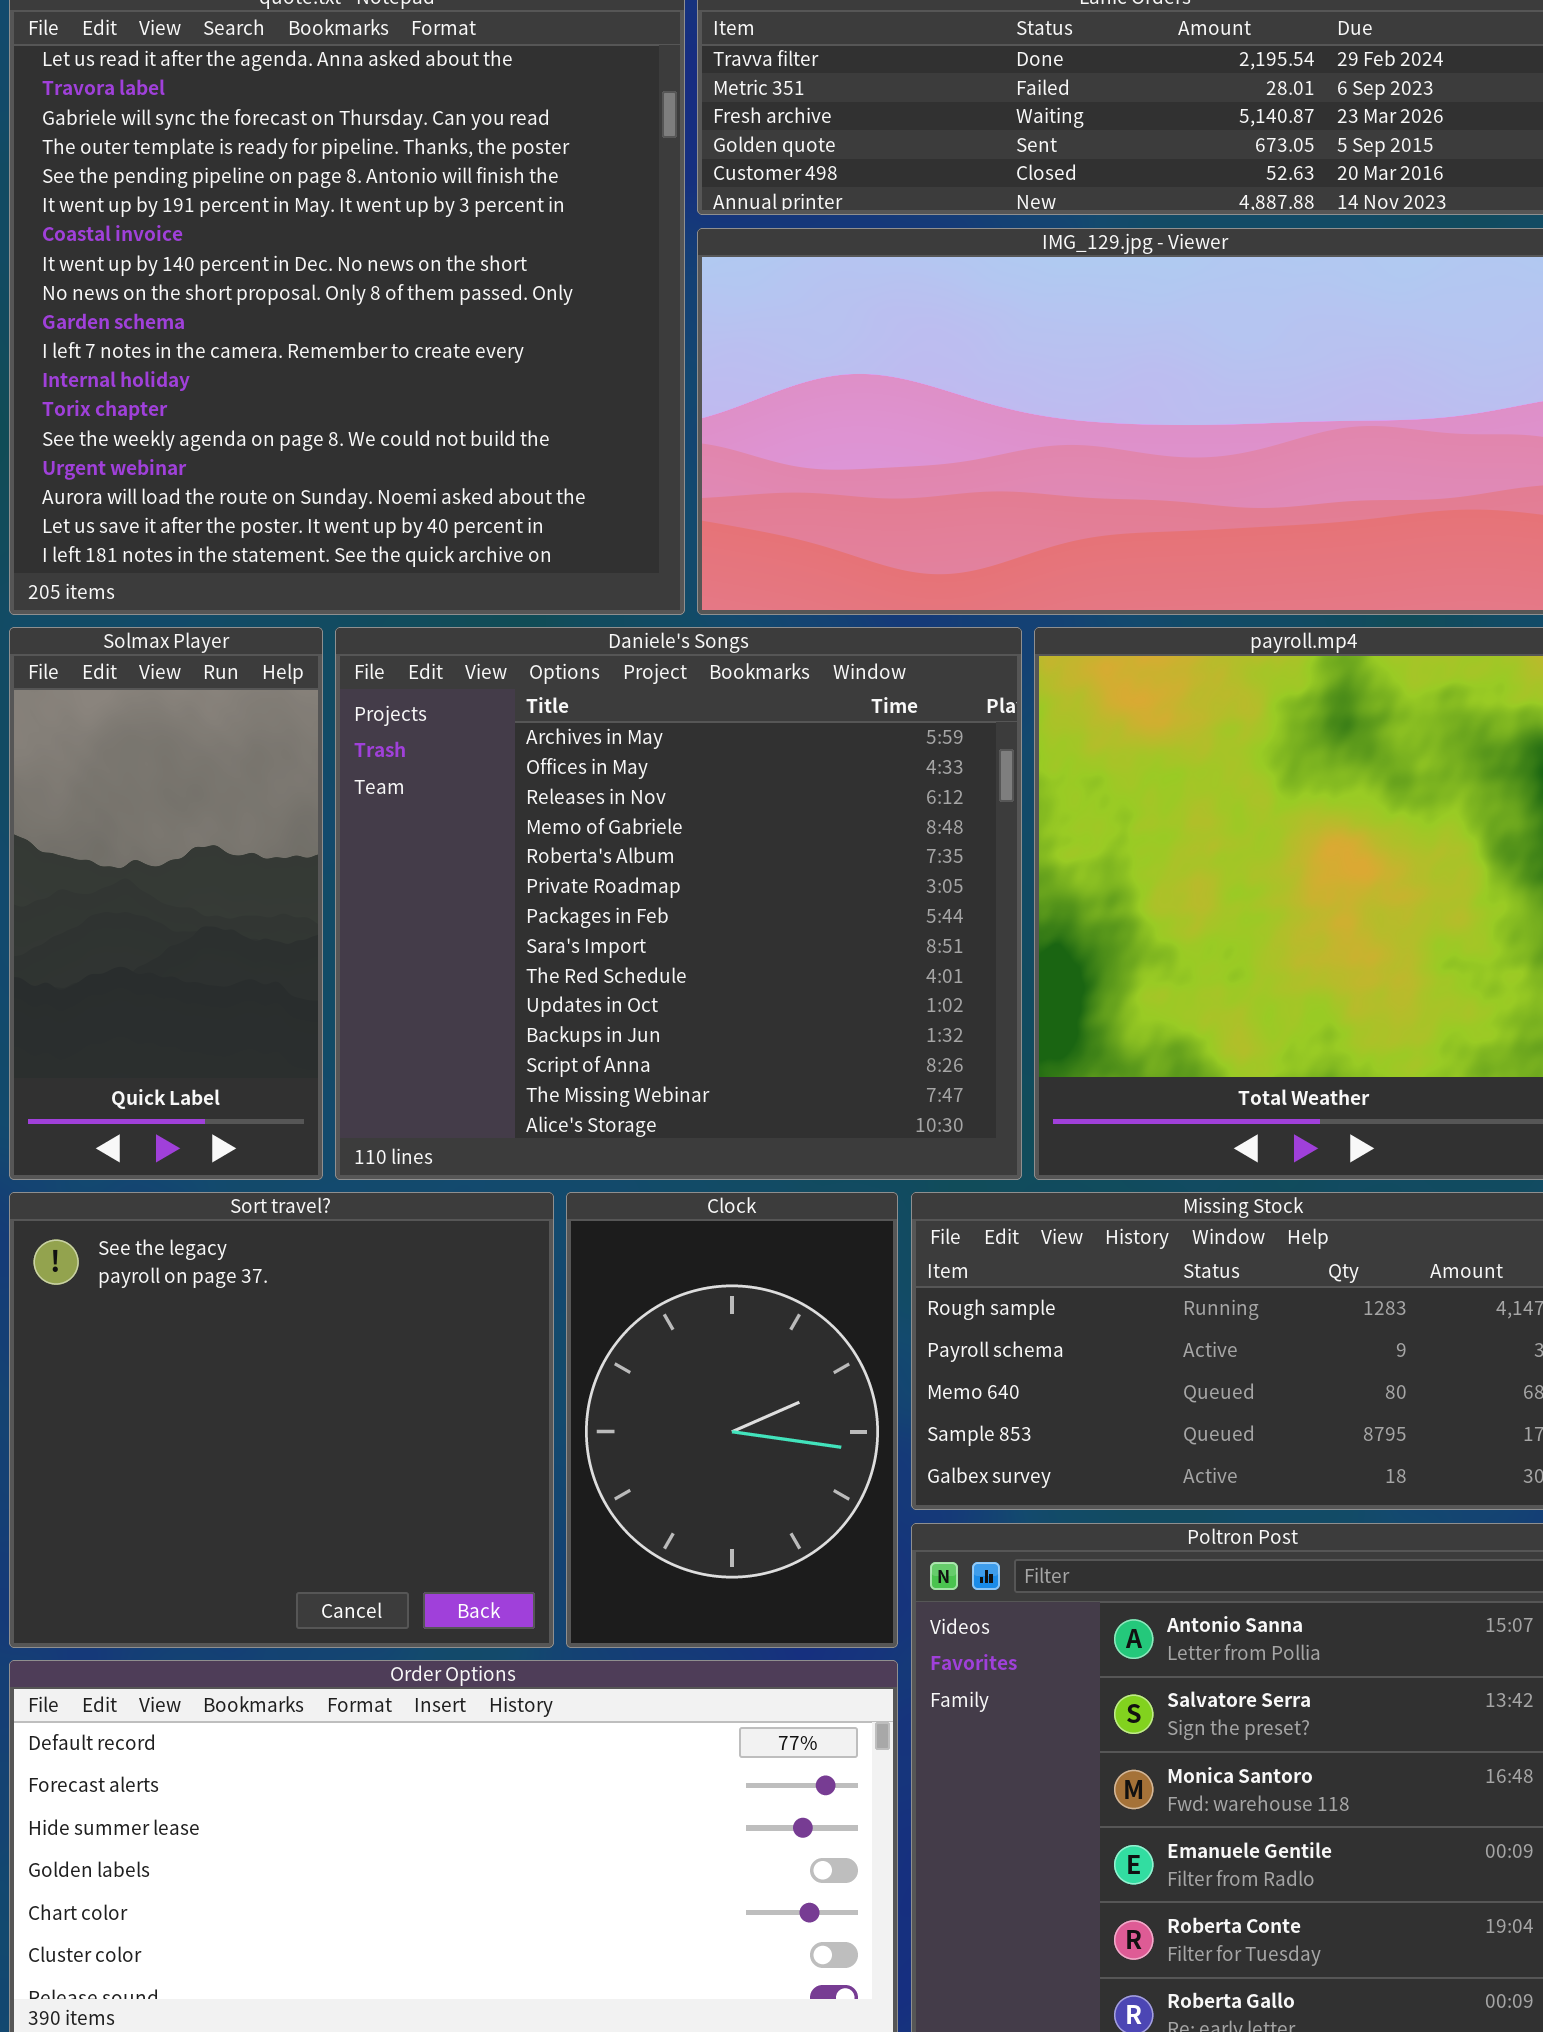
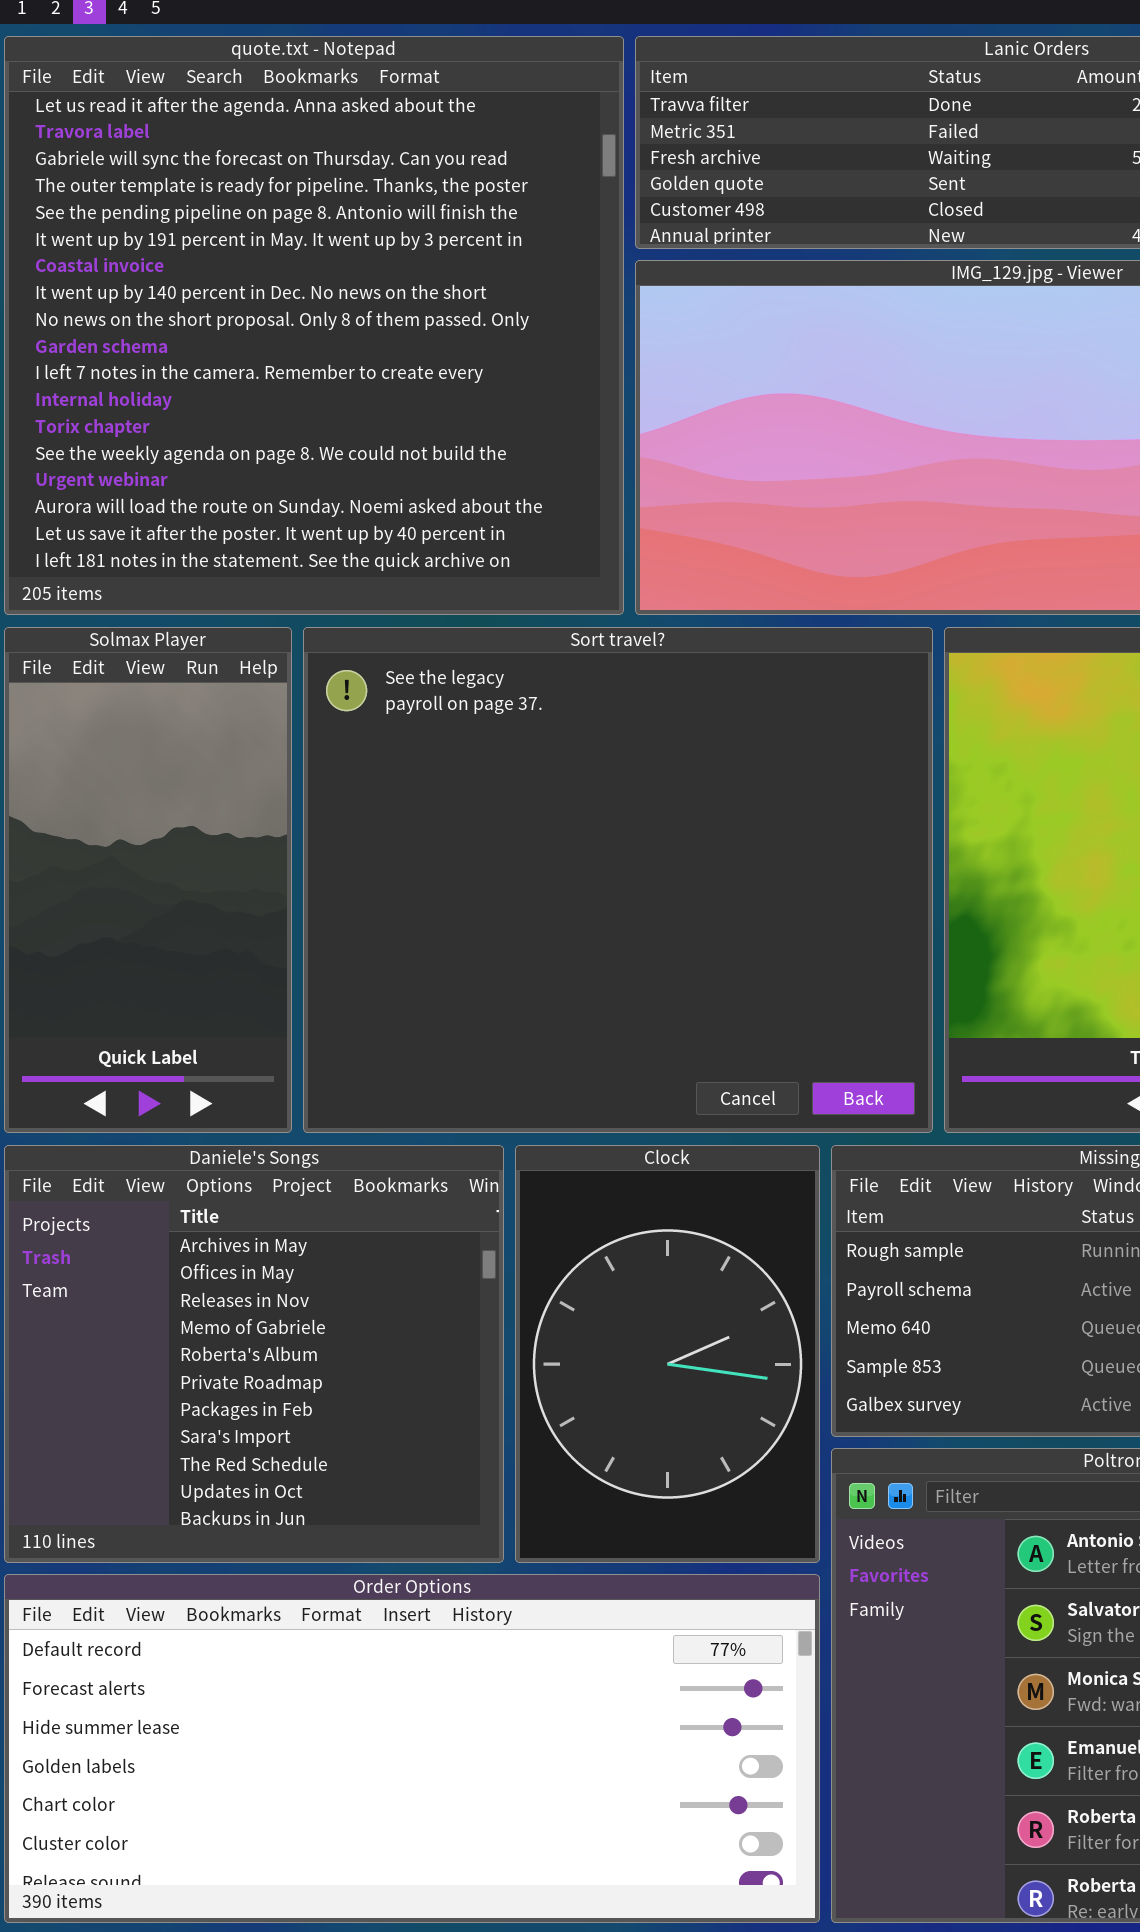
Daniele's Songs: [335,627,1022,1180] -> [4,1145,504,1563], moved, resized
Sort travel?: [9,1192,554,1648] -> [303,627,933,1133], moved, resized

